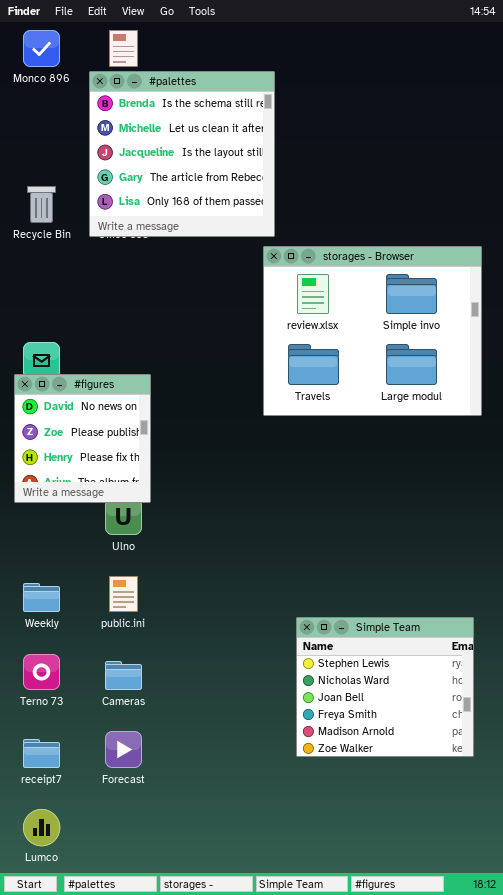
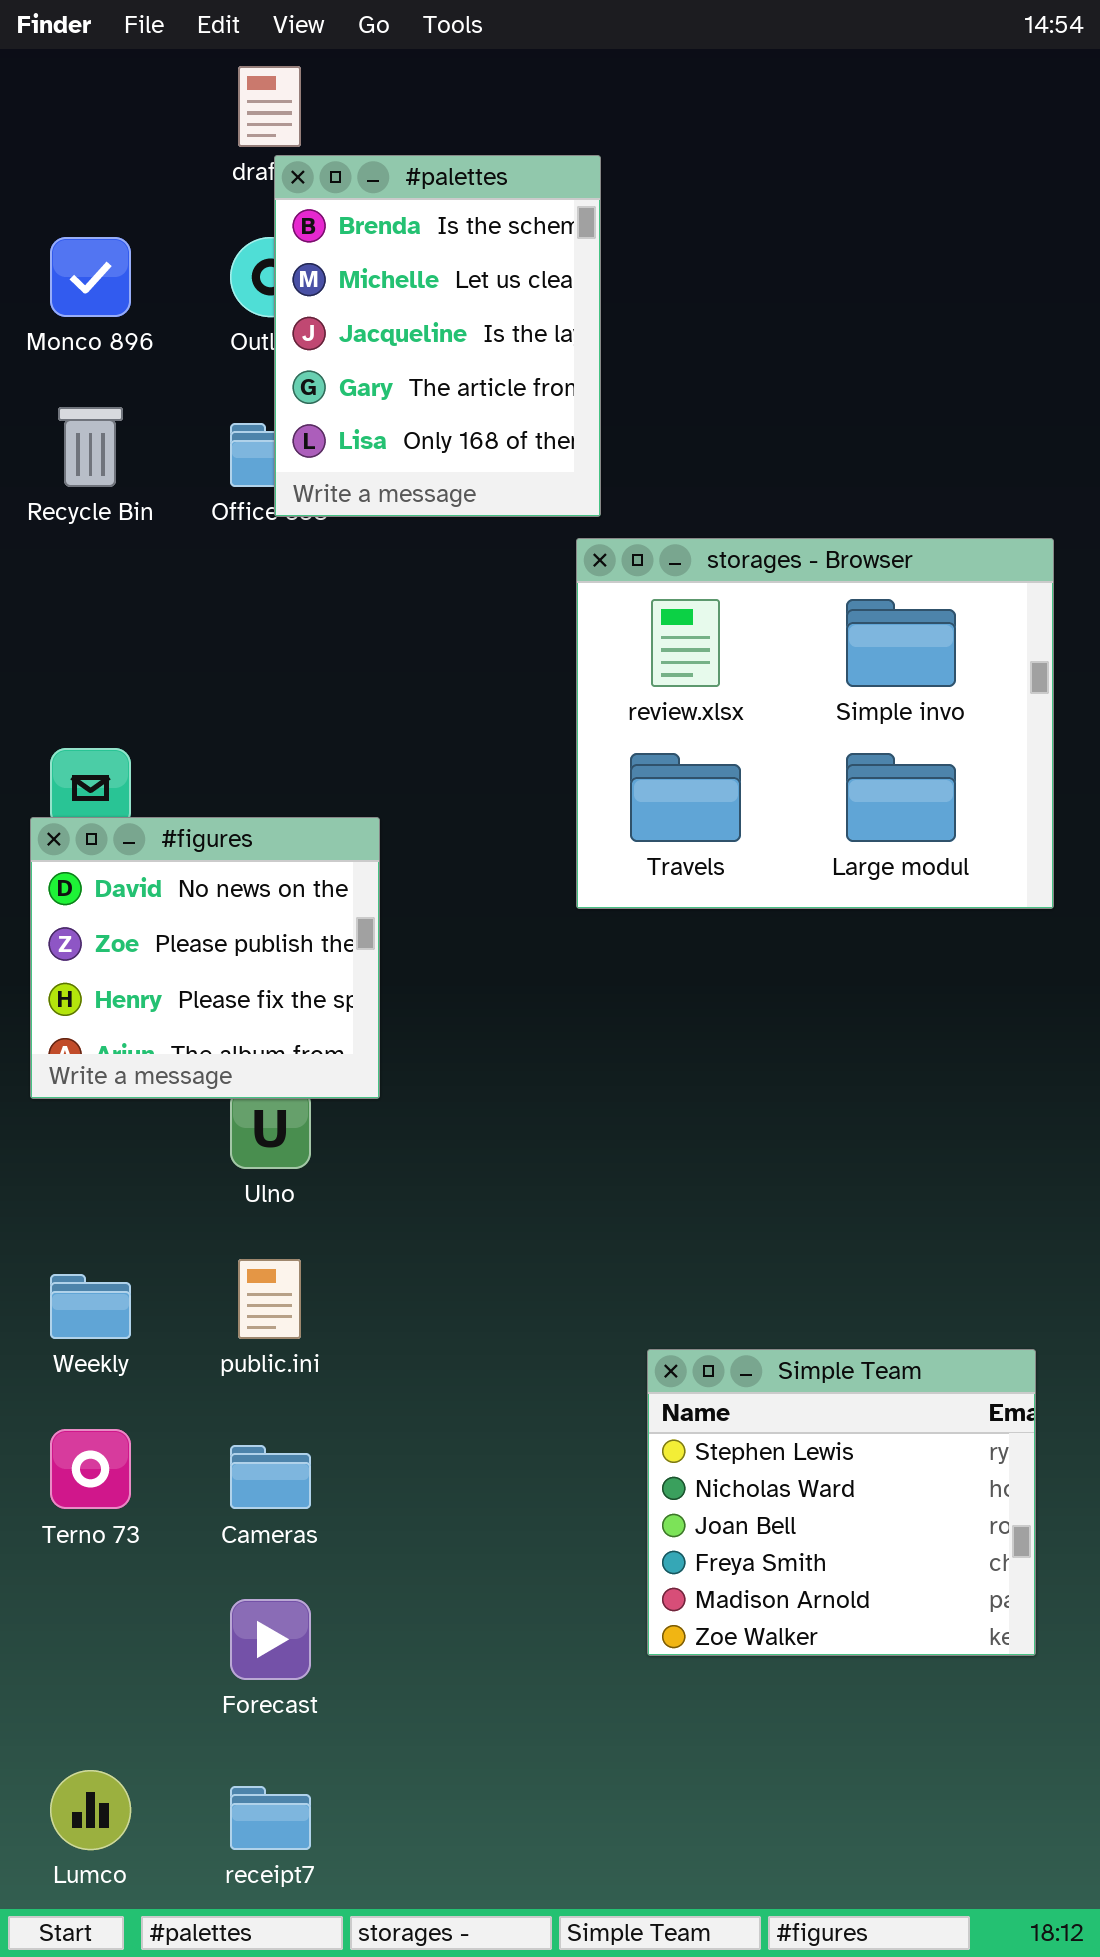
Monco 896: [23,30,60,67] -> [50,237,131,317], moved
#palettes: [89,71,275,237] -> [274,155,601,517], resized
#figures: [14,374,151,503] -> [30,817,380,1099], resized
receipt7: [23,739,60,768] -> [230,1786,311,1850], moved

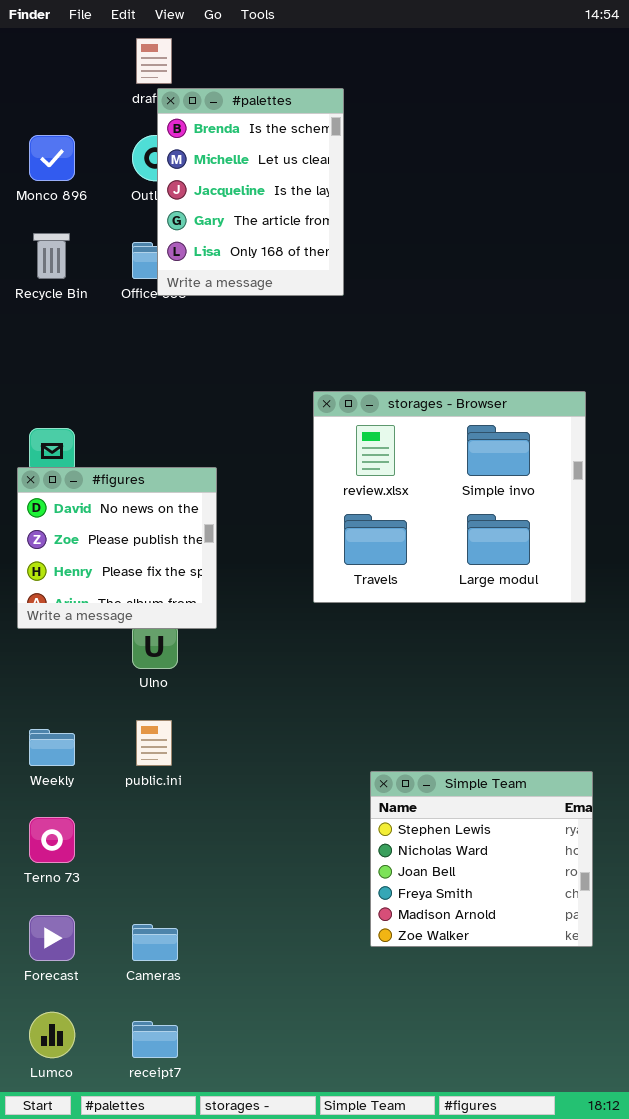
storages - Browser: [576,538,1054,909] -> [313,391,586,603], moved
Cameras: [230,1445,311,1509] -> [132,924,178,961], moved
Forecast: [230,1599,311,1680] -> [29,915,75,961], moved

